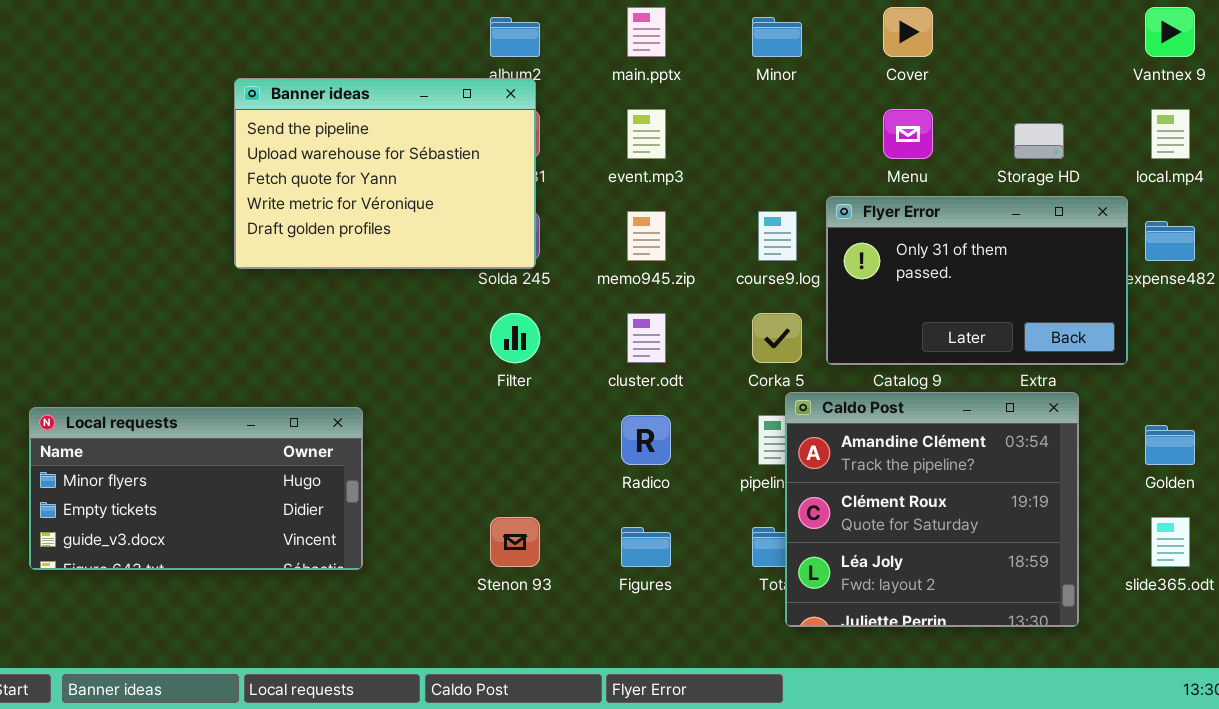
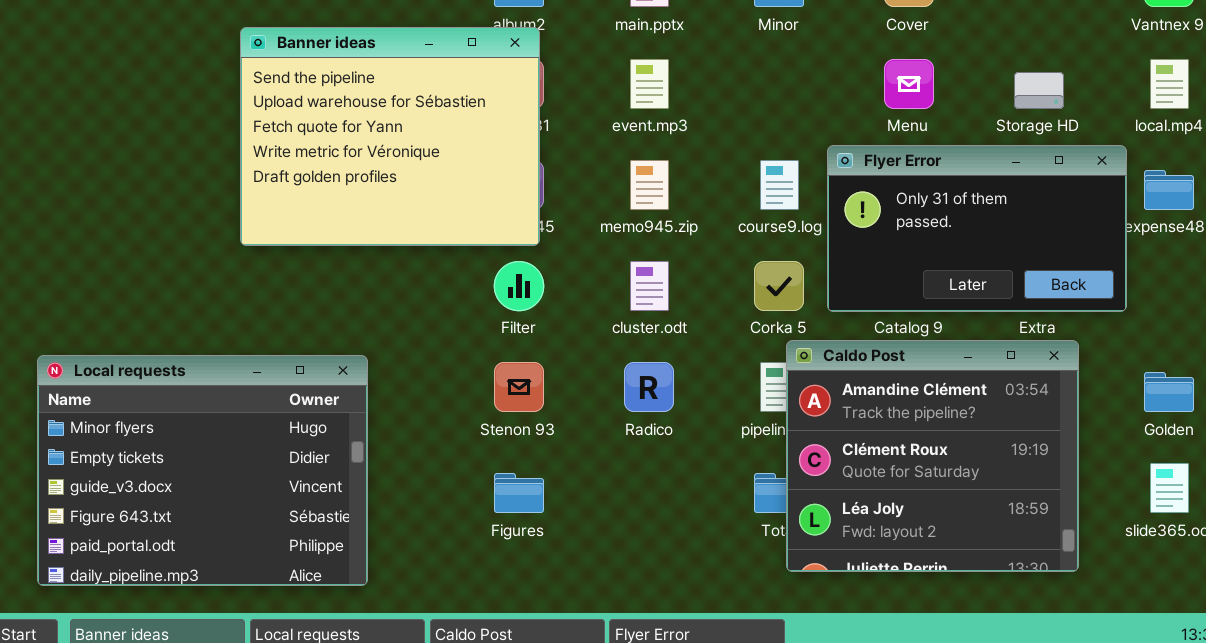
Banner ideas: [234,78,536,269] -> [240,27,540,246], resized
Local requests: [29,407,363,570] -> [37,355,368,586], resized
Stenon 93: [490,517,540,567] -> [494,362,544,412], moved
Figures: [621,527,671,567] -> [494,473,544,513], moved

